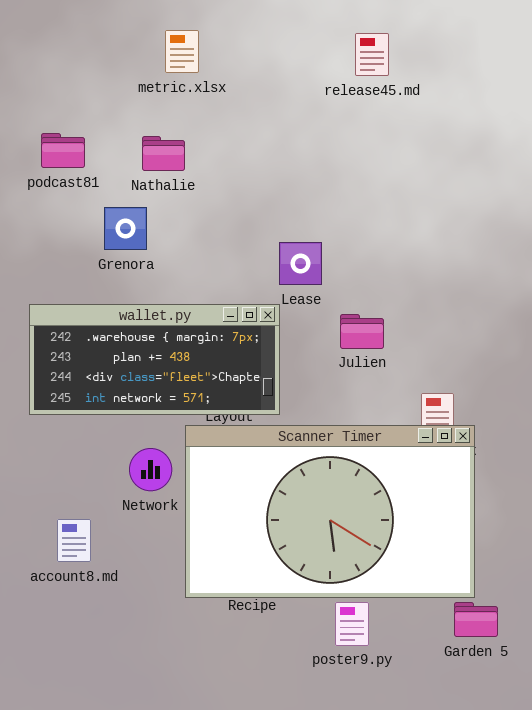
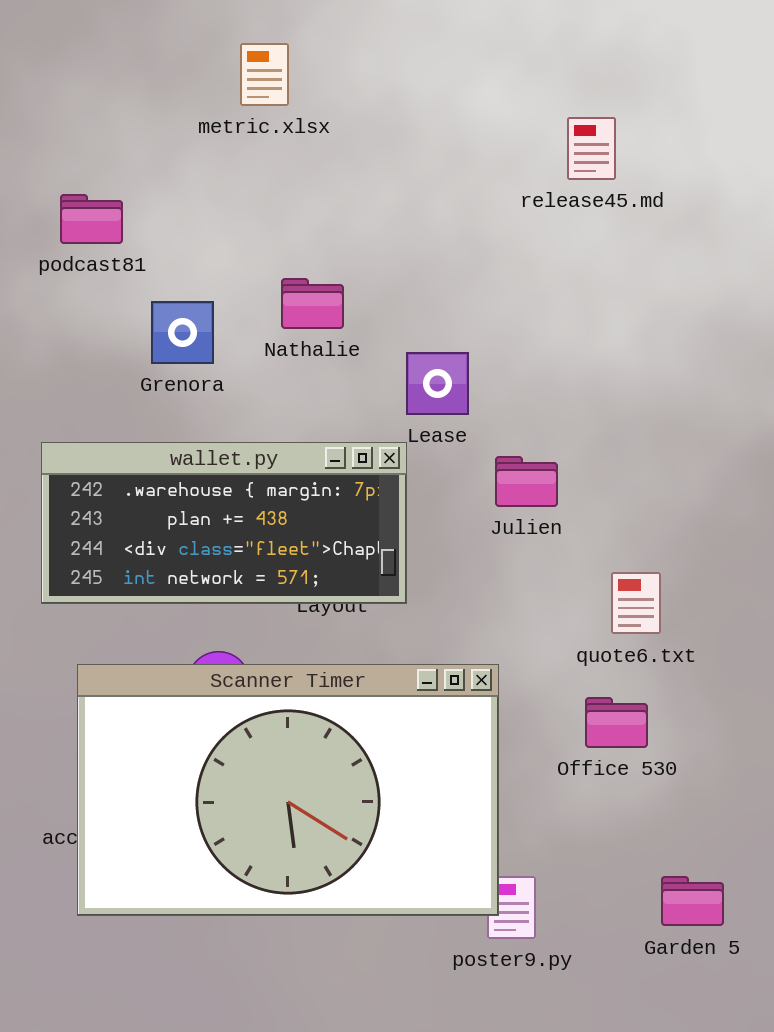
release45.md: [355,33,389,76] -> [567,117,616,180], moved
Nathalie: [142,136,185,171] -> [281,278,344,329], moved
Scanner Timer: [185,425,475,598] -> [77,664,499,916], moved

